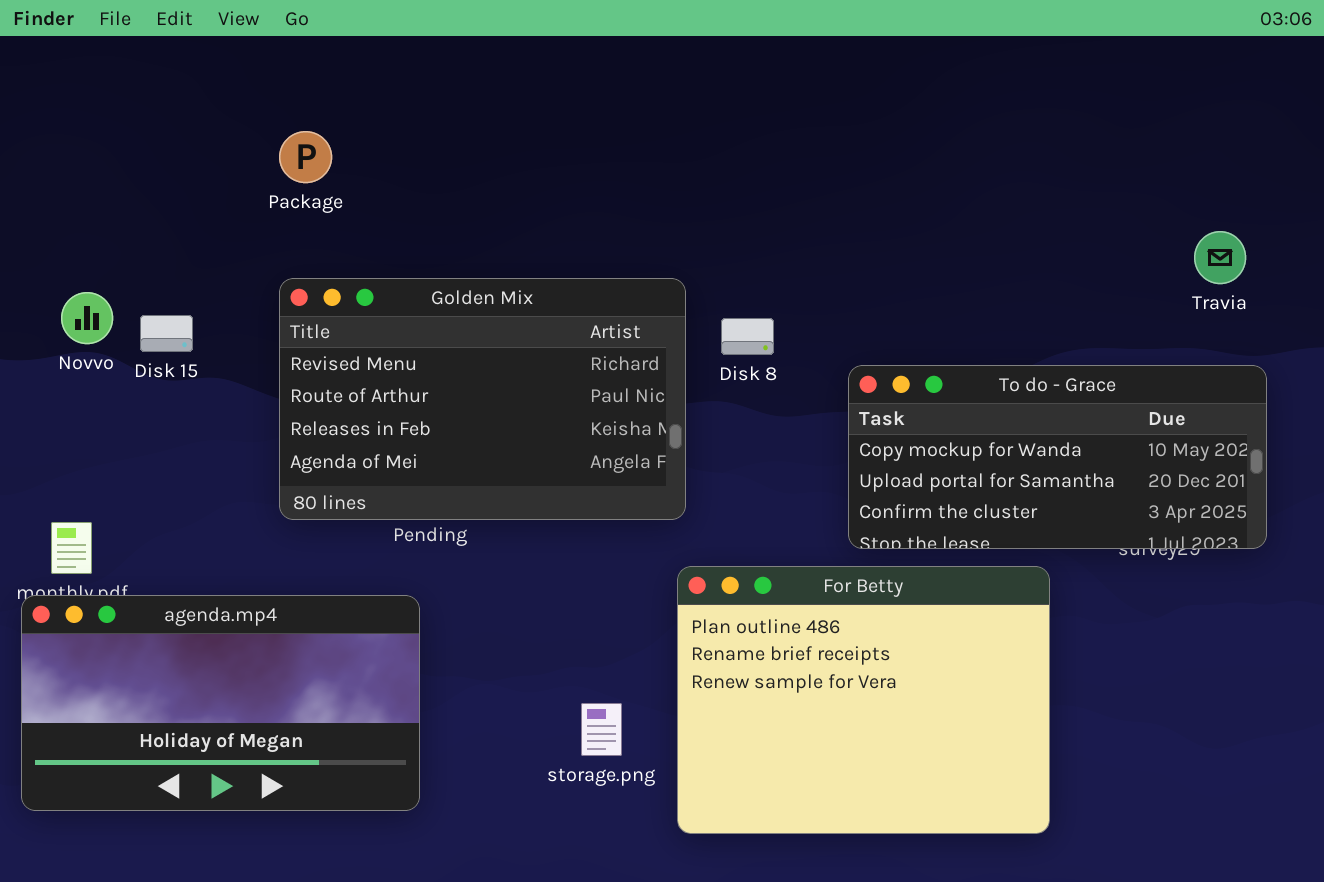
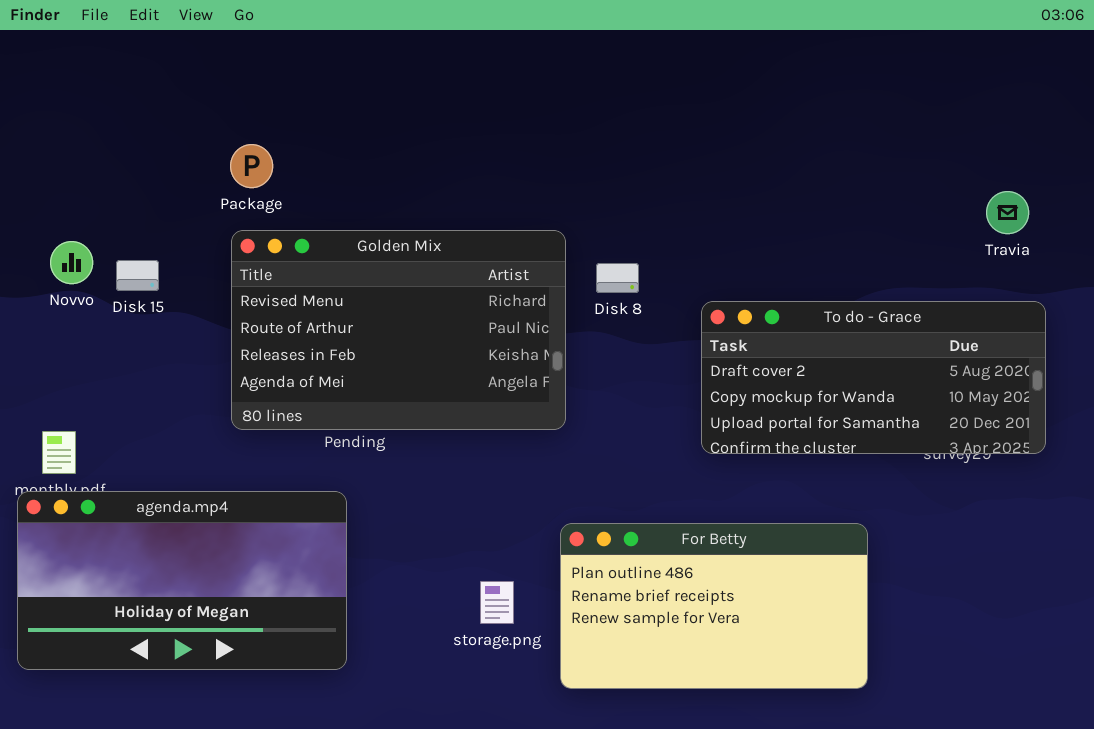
Package: [279,131,332,183] -> [230,144,273,188], moved
To do - Grace: [848,365,1267,549] -> [701,301,1046,454], scrolled up 1 row
For Betty: [677,566,1050,834] -> [560,523,868,689], resized

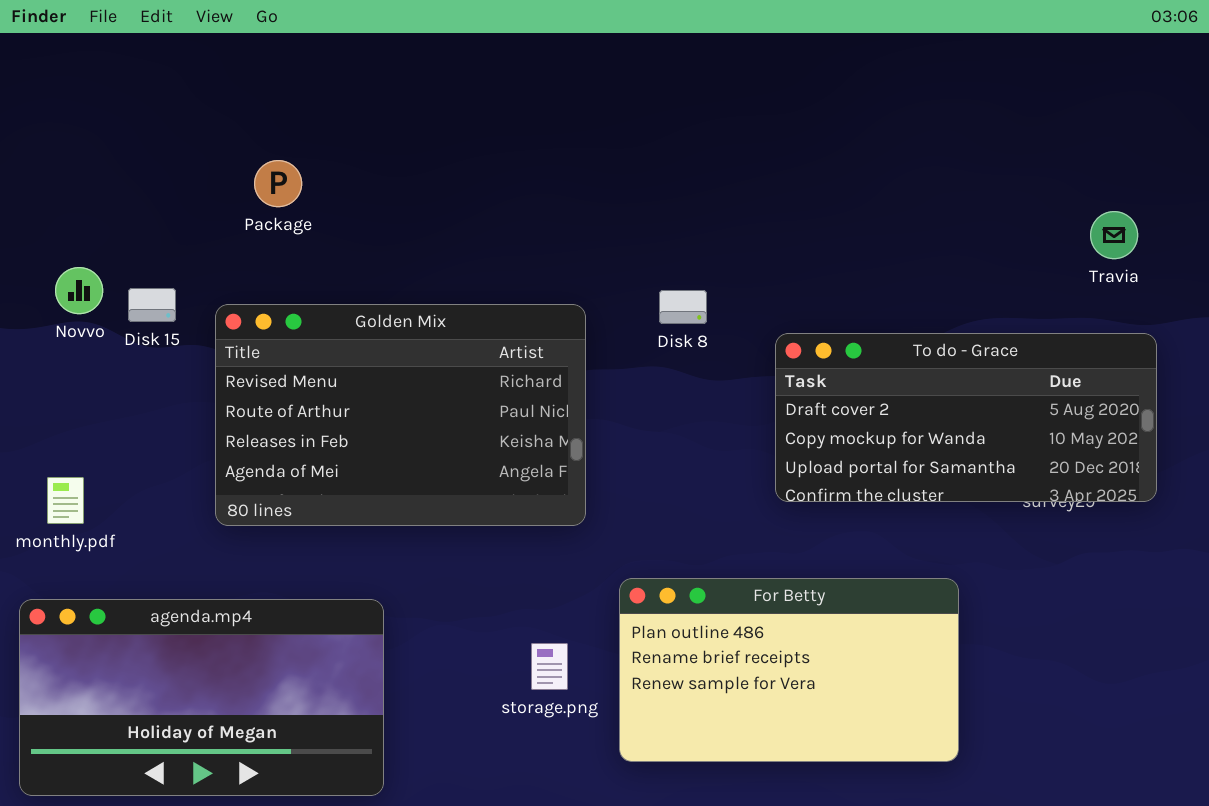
Golden Mix: [231,230,566,430] -> [215,304,586,526], moved
agenda.mp4: [17,491,347,670] -> [19,599,384,796], moved

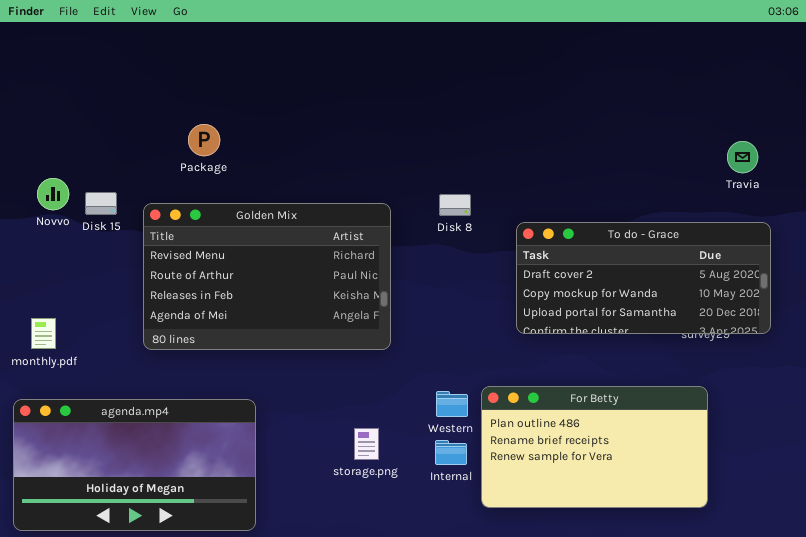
Package: [254,160,302,207] -> [188,124,220,156], moved
For Betty: [619,578,959,762] -> [481,386,708,508], moved

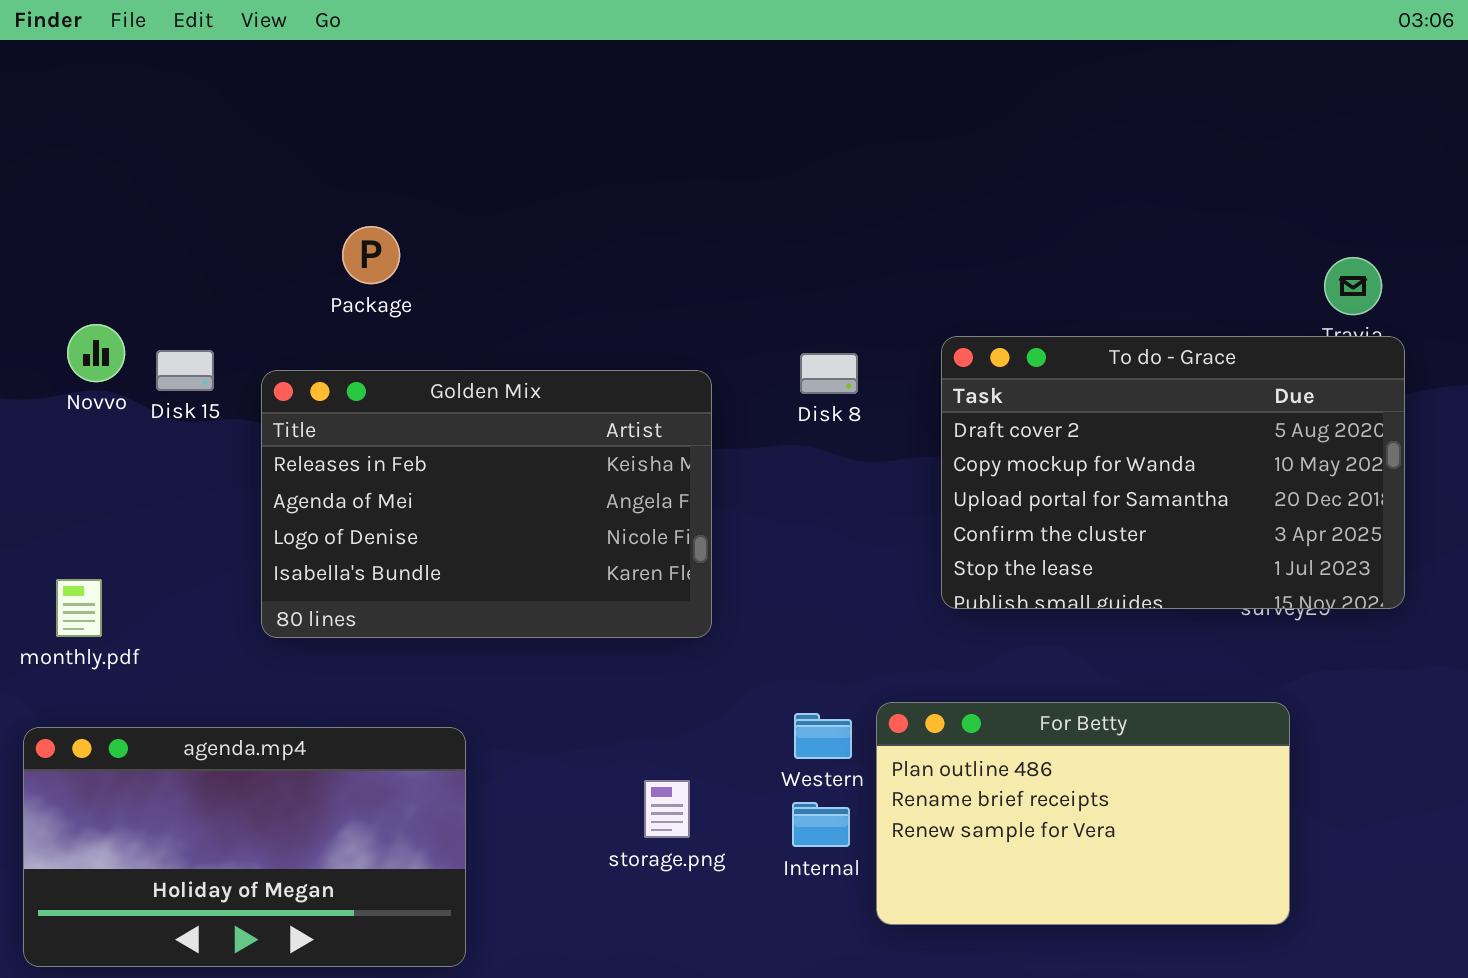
Golden Mix: [143,203,391,350] -> [261,370,712,638], scrolled down 2 rows
To do - Grace: [516,222,771,334] -> [941,336,1405,609], resized

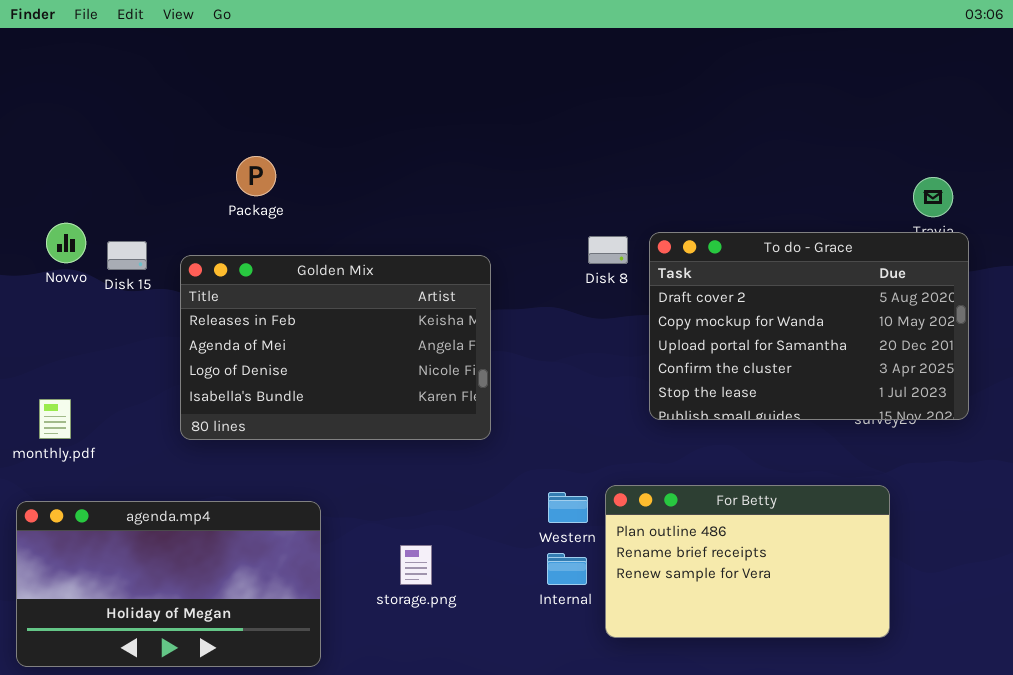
Disk 8: [800,353,858,394] -> [588,236,628,264], moved
storage.png: [644,780,690,838] -> [400,545,432,585], moved

